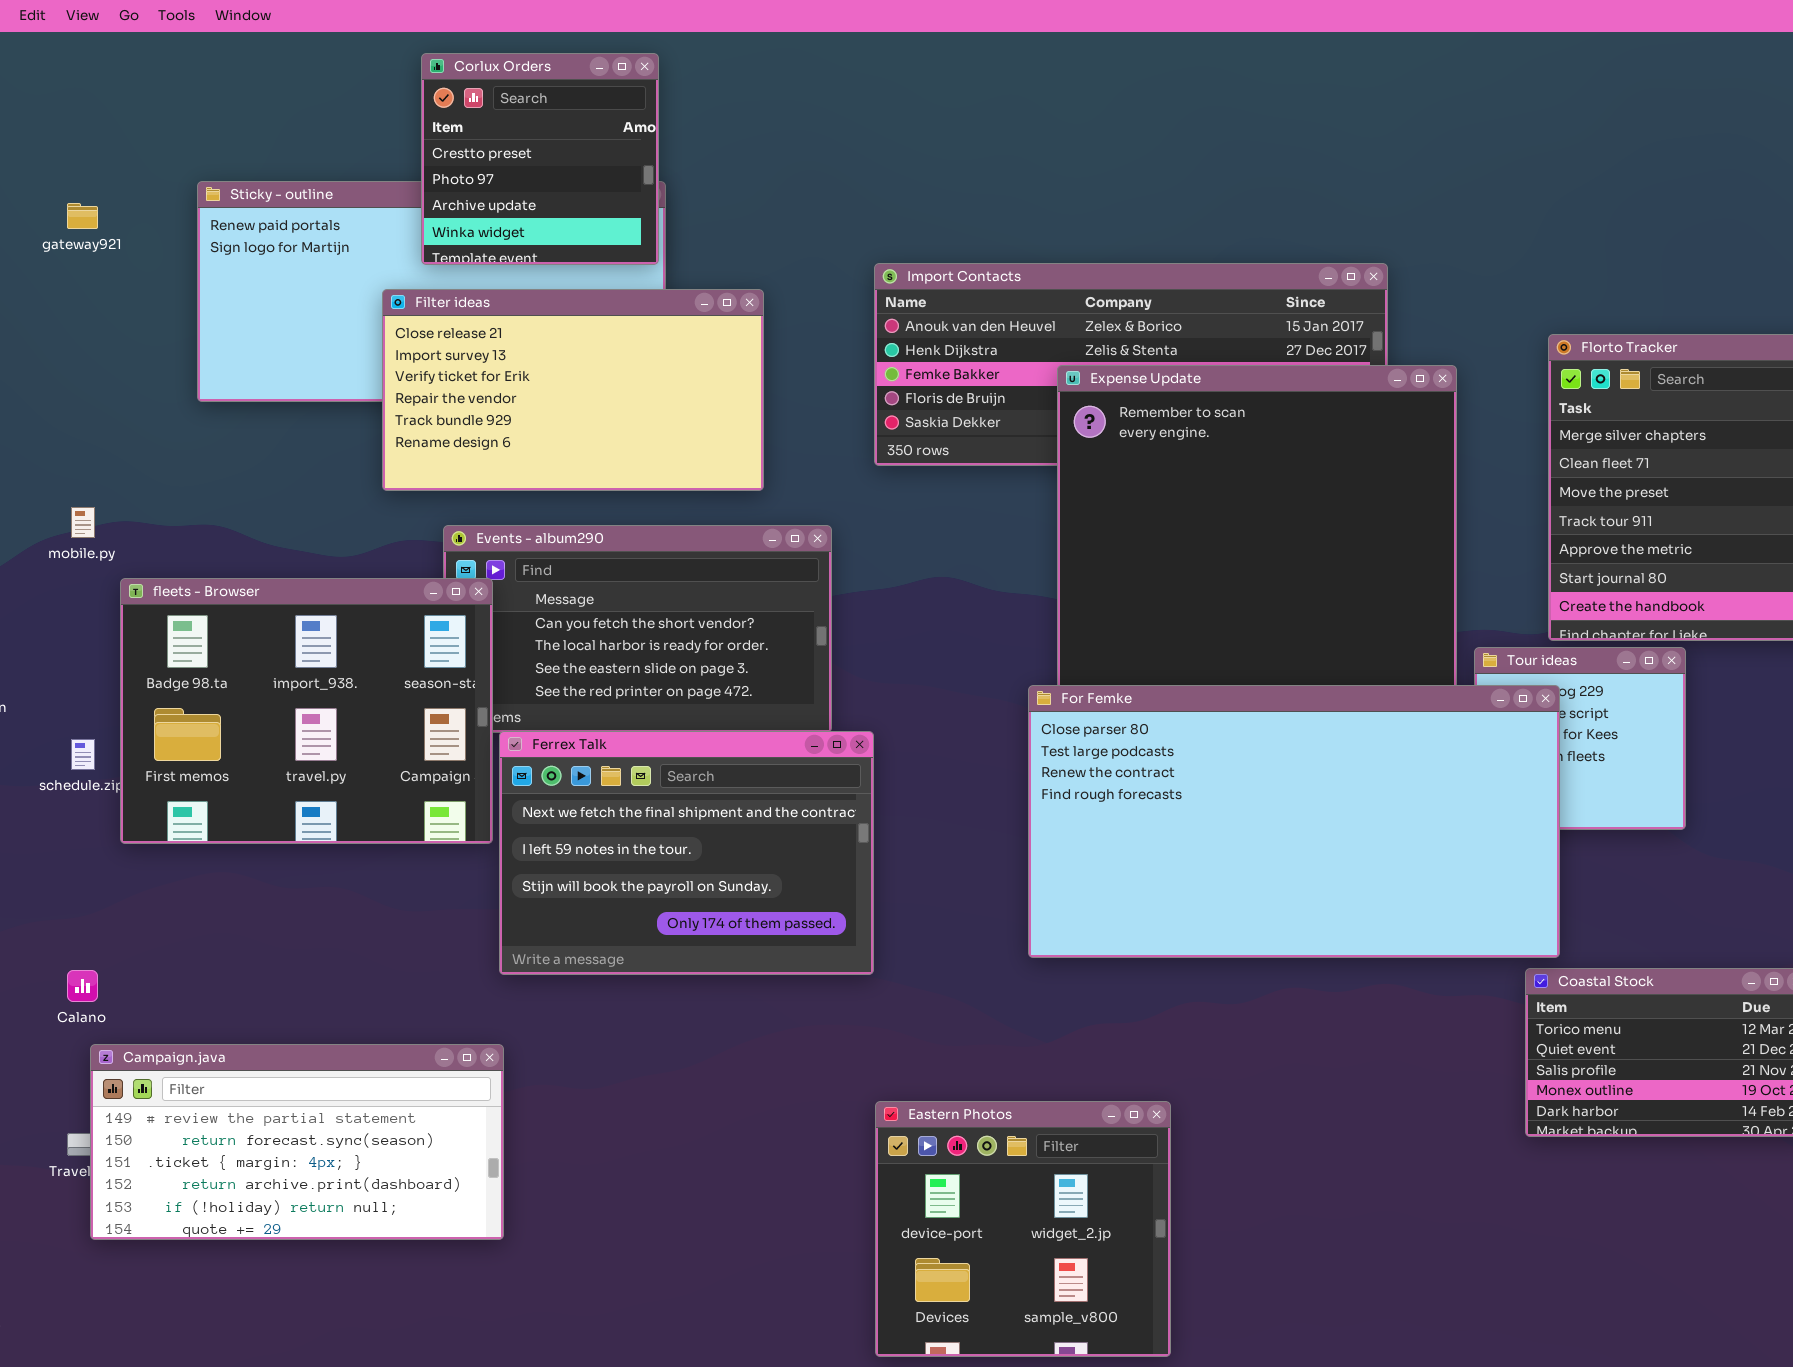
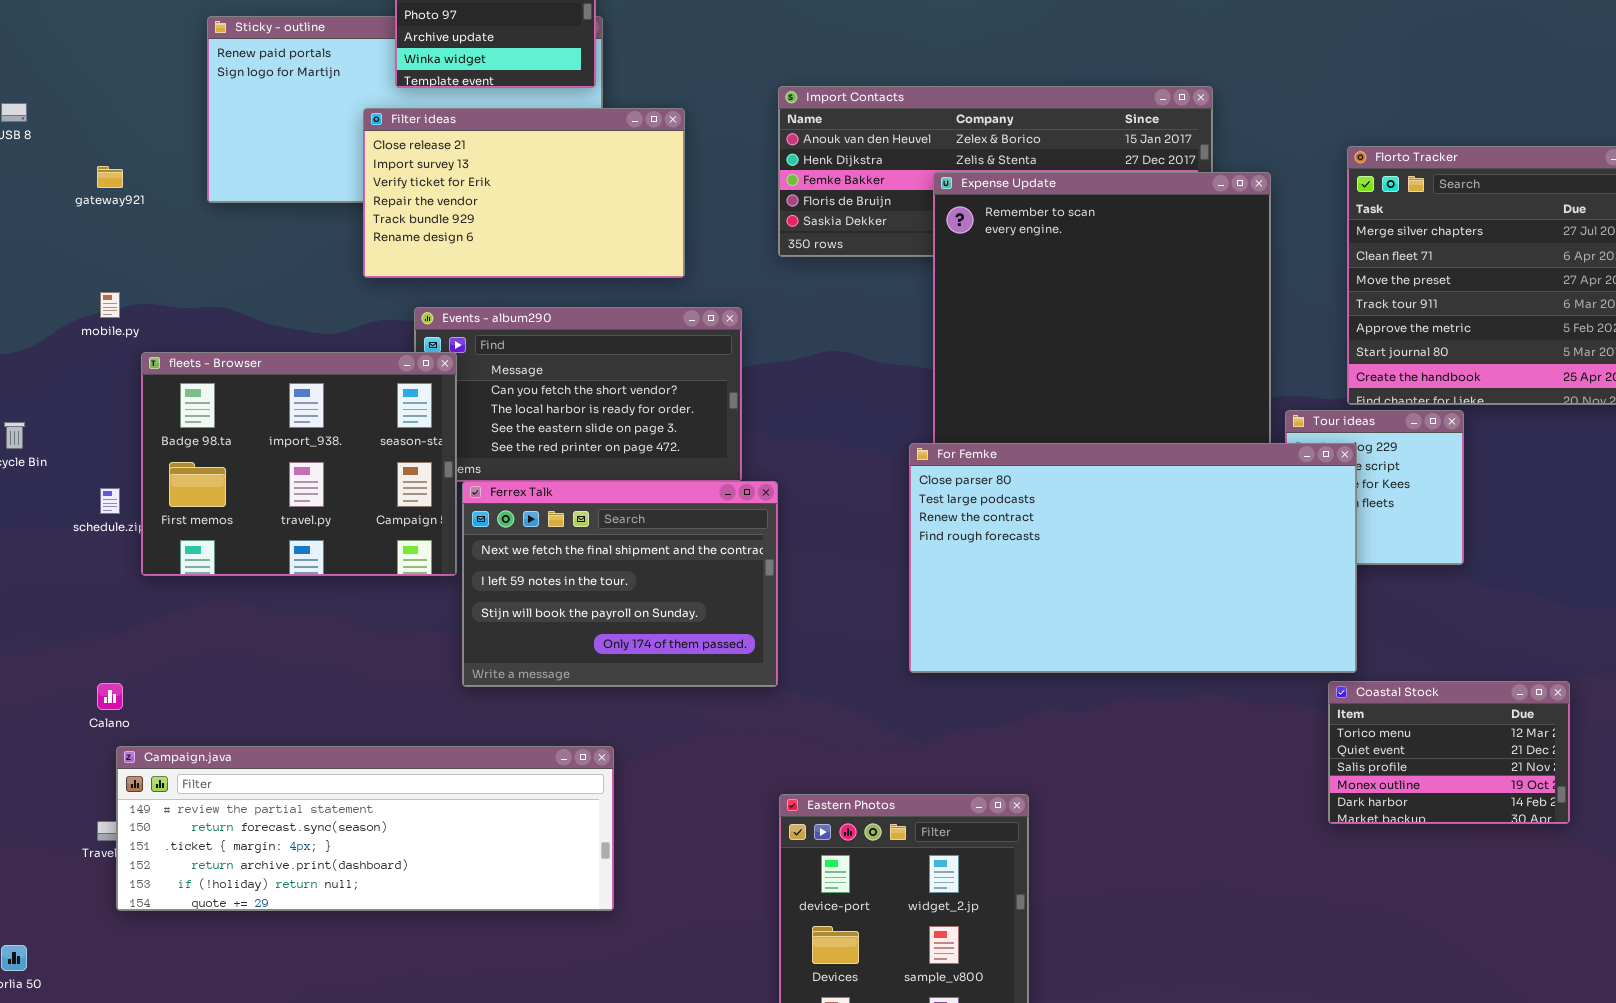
gateway921: [67,203,98,229] -> [97,166,123,188], moved
Campaign.java: [90,1044,504,1240] -> [116,746,614,911], resized

